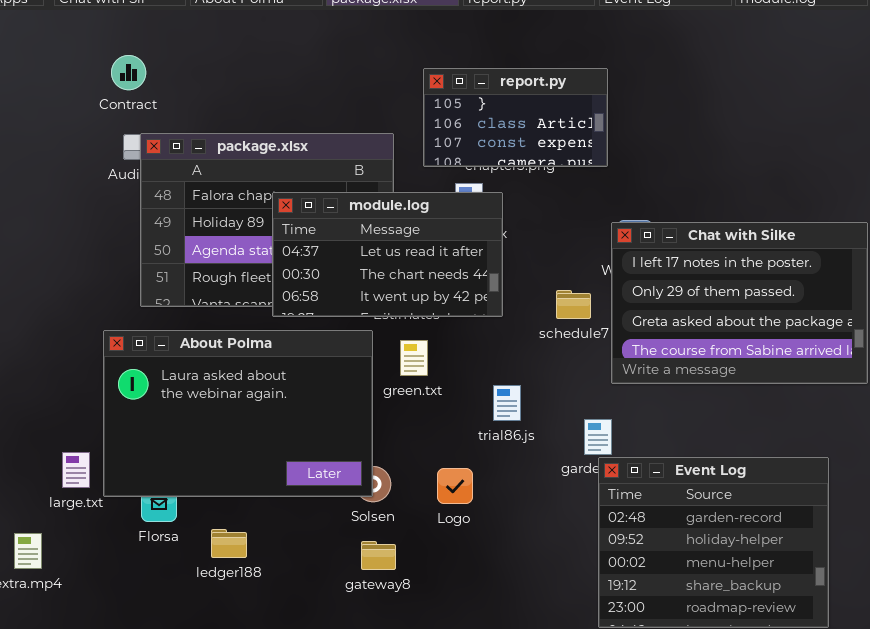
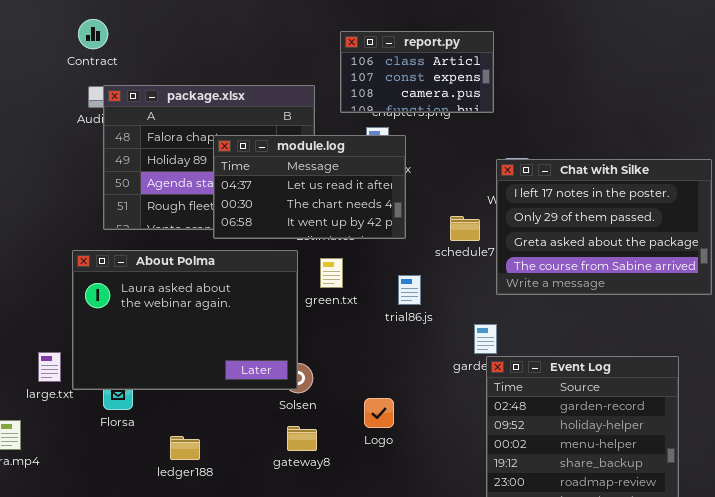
report.py: [423,68,608,167] -> [340,31,494,113], scrolled down 1 row
trial86.js: [493,385,521,421] -> [398,275,421,305], moved
Logo: [437,468,473,504] -> [364,398,394,428], moved
ledger188: [211,529,247,558] -> [170,436,200,460], moved

